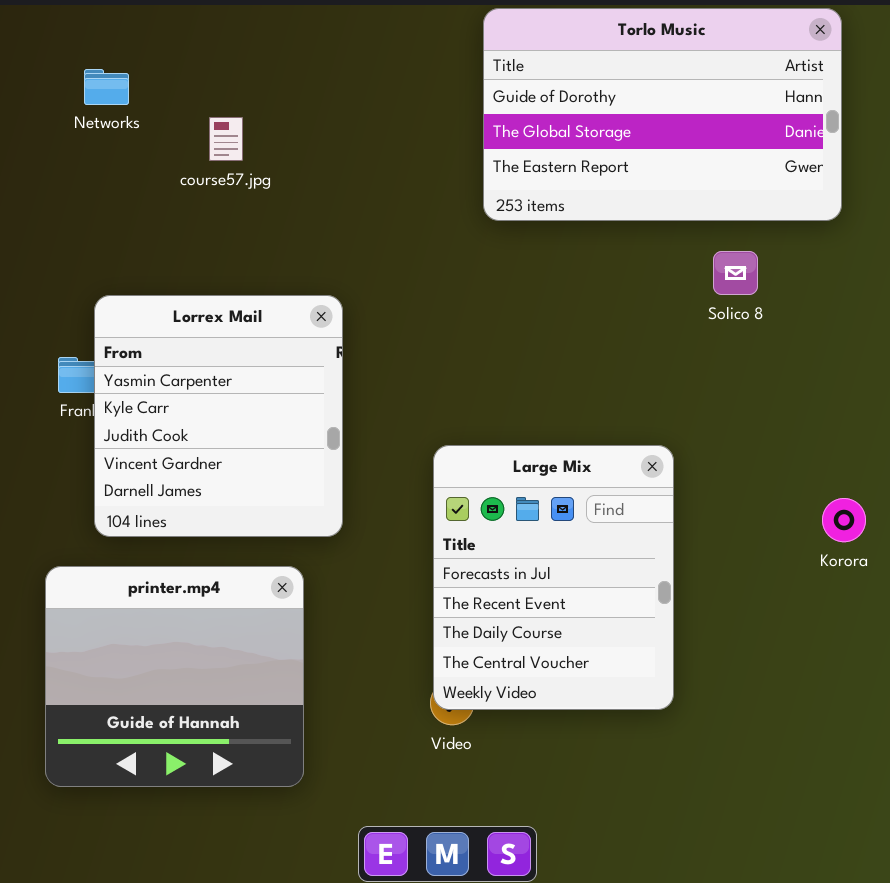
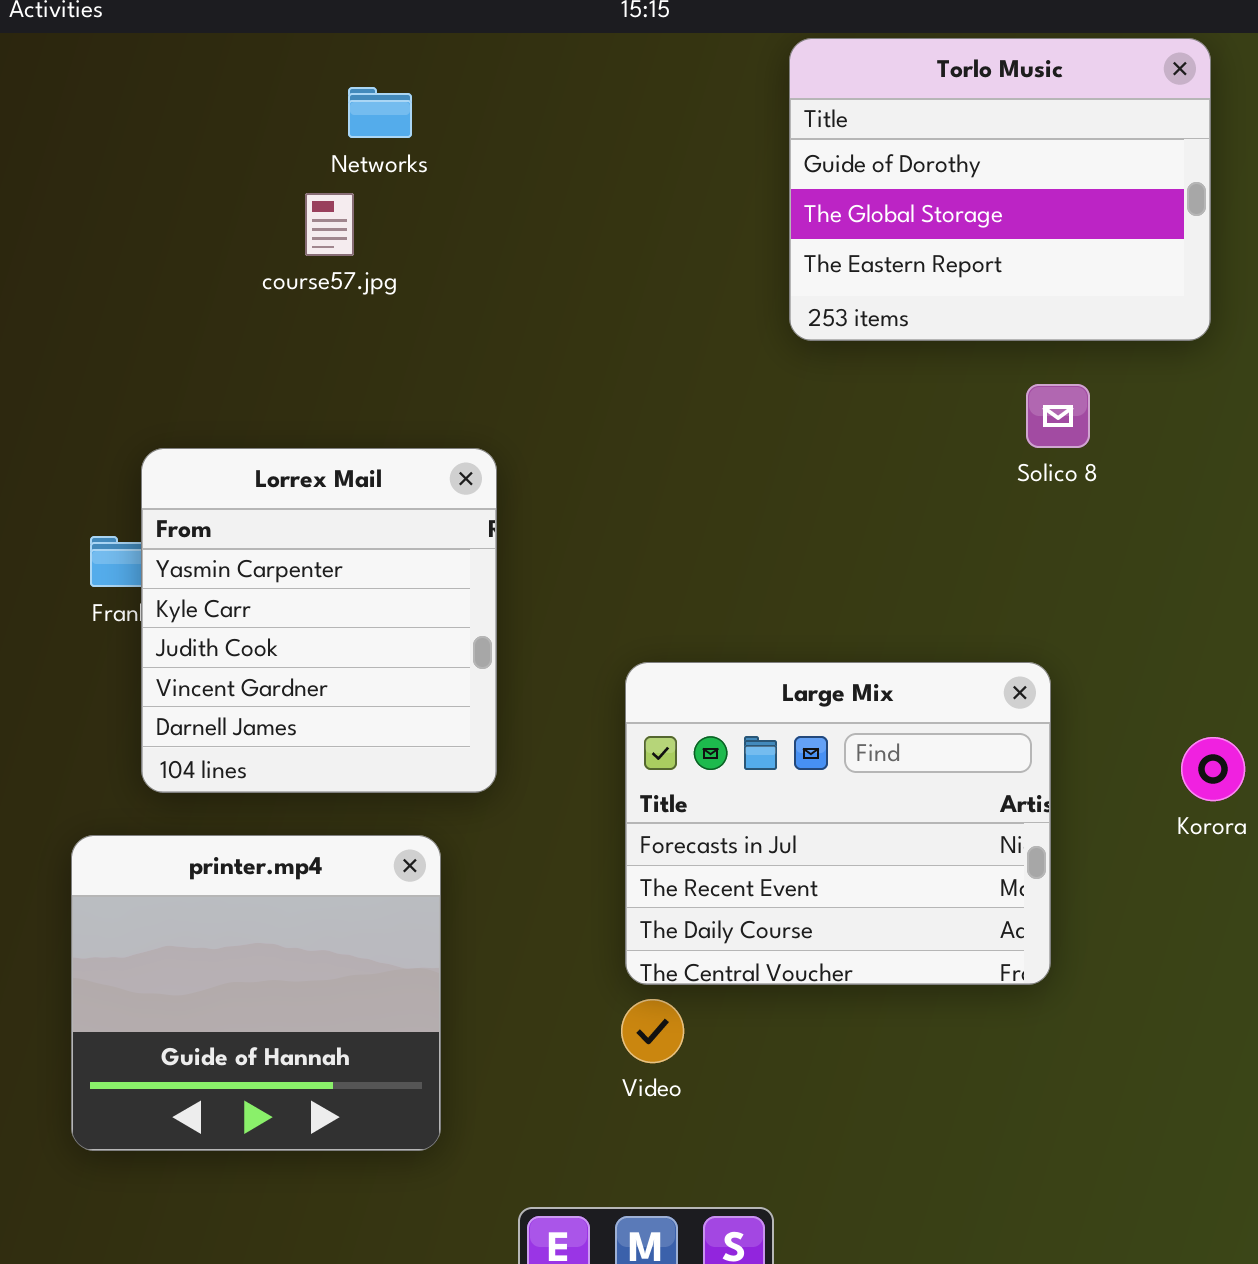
Torlo Music: [483,8,842,221] -> [789,38,1211,341], resized
Networks: [84,69,129,105] -> [348,87,412,138], moved
Large Mix: [433,445,674,710] -> [625,662,1051,985], resized

